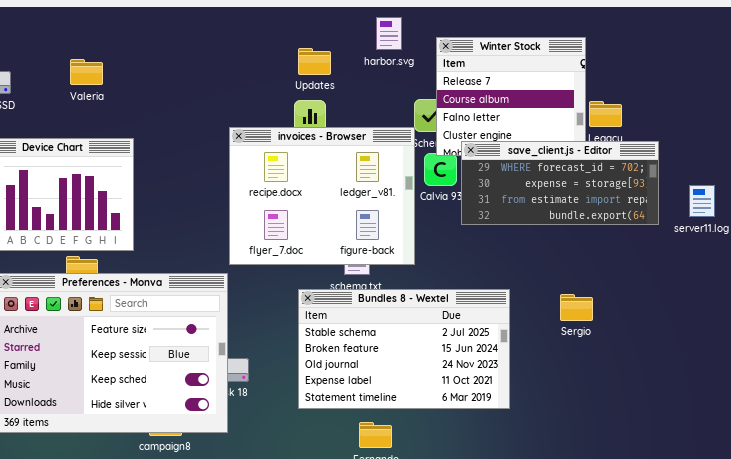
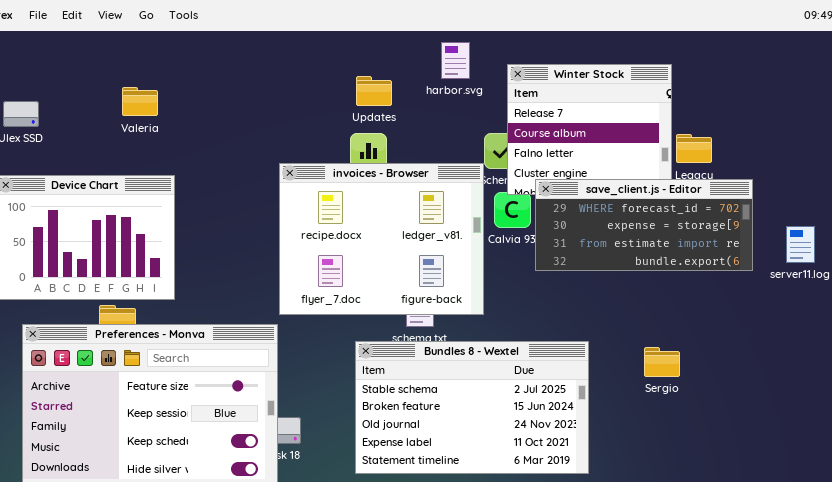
Valeria: [70,59,103,85] -> [122,87,158,116], moved

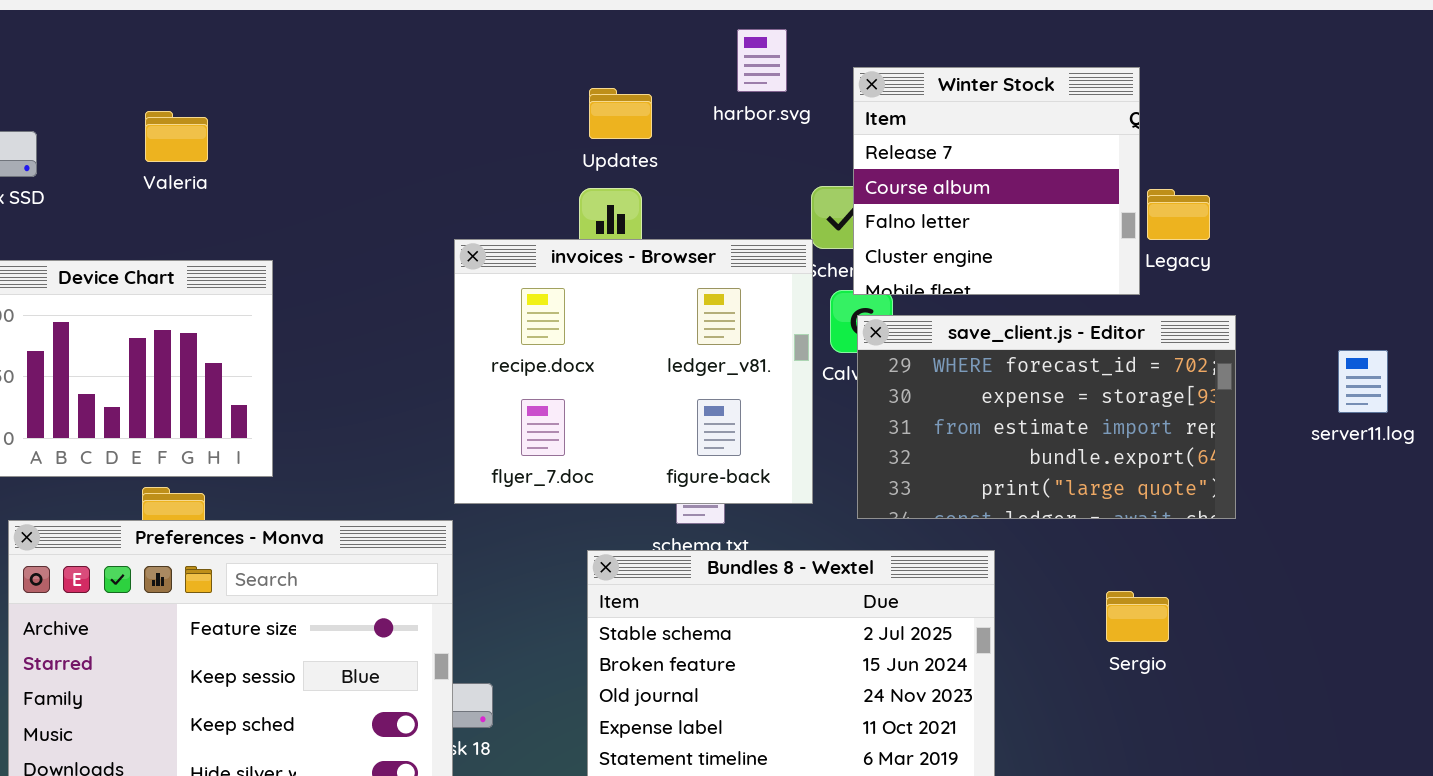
Valeria: [122,87,158,116] -> [145,111,208,162], moved
save_client.js - Editor: [535,179,753,271] -> [857,315,1236,519], moved, resized
Sergio: [644,347,680,377] -> [1106,591,1169,642], moved

